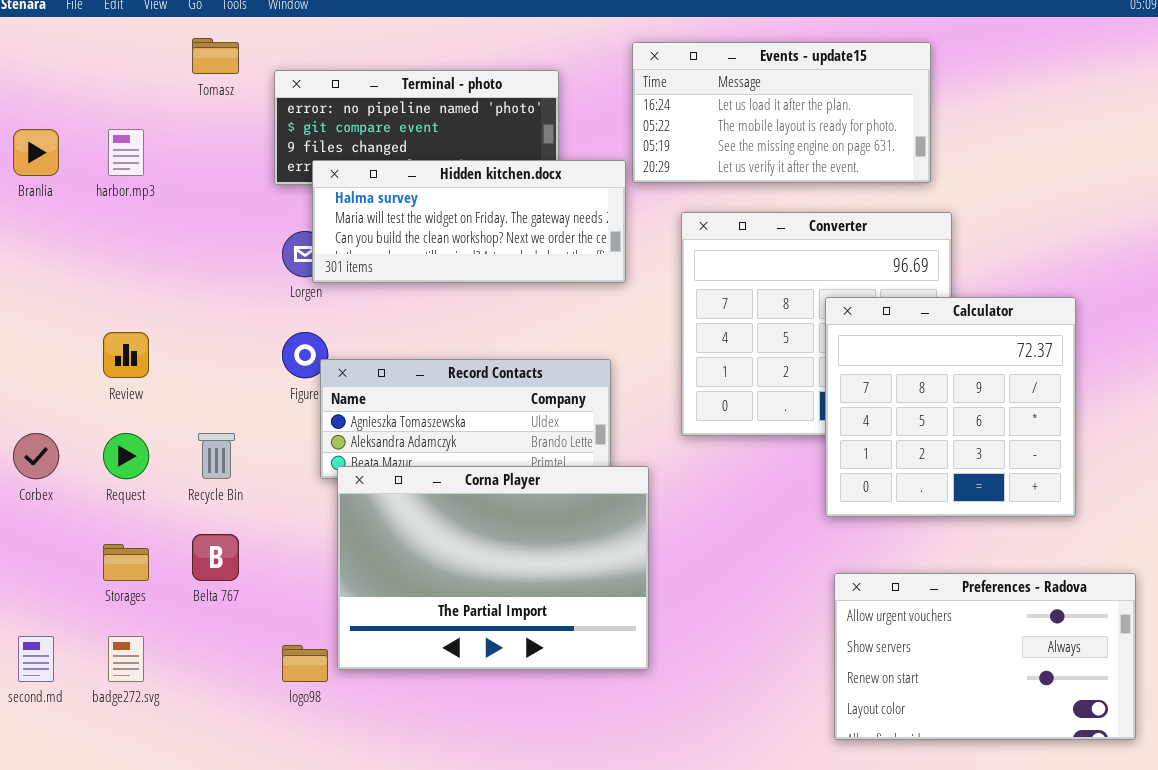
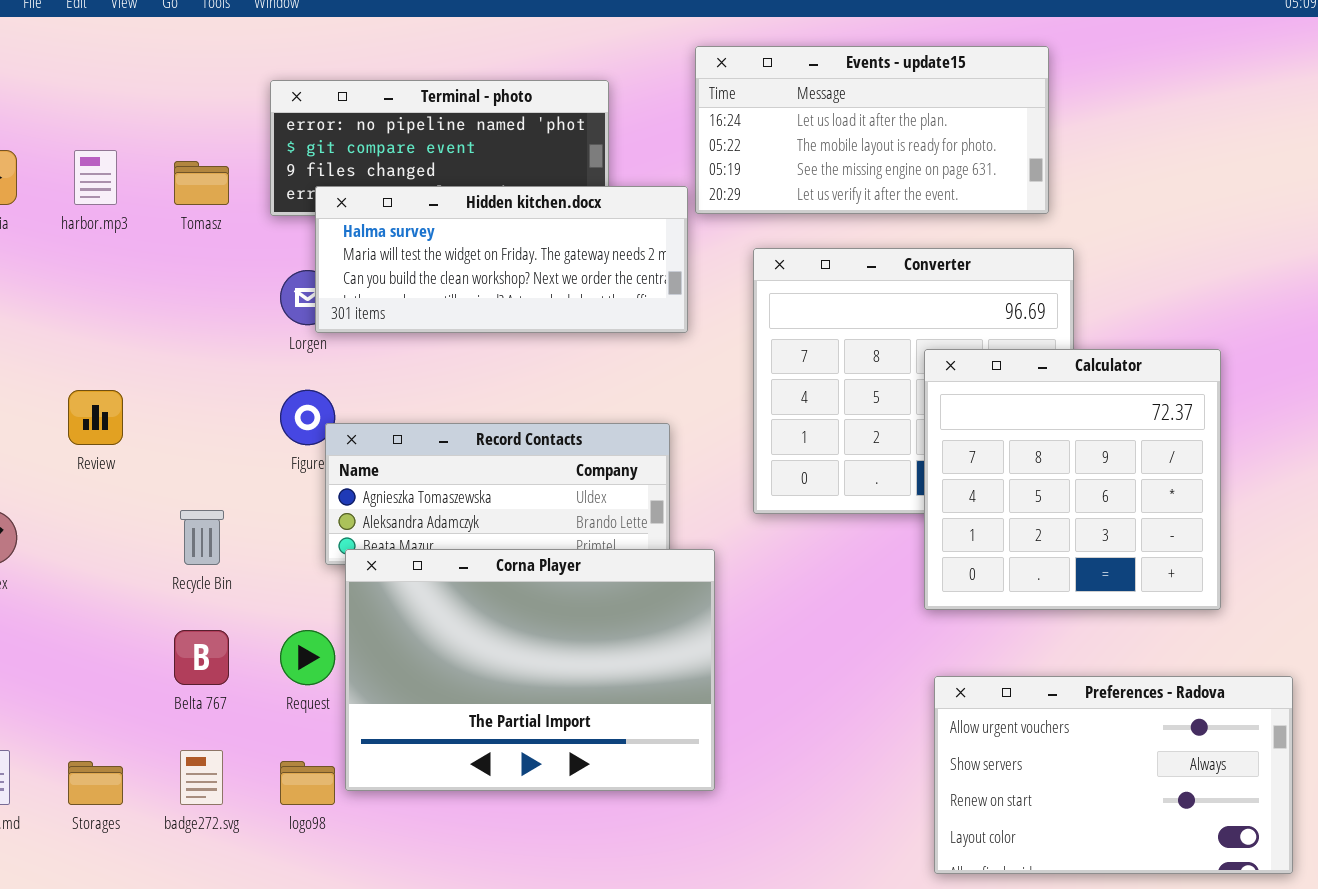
Tomasz: [192,38,239,74] -> [174,161,229,205], moved
Request: [103,433,149,479] -> [280,630,335,685], moved
Storages: [103,544,149,581] -> [68,761,123,805], moved
badge272.svg: [108,636,144,682] -> [180,750,223,805], moved

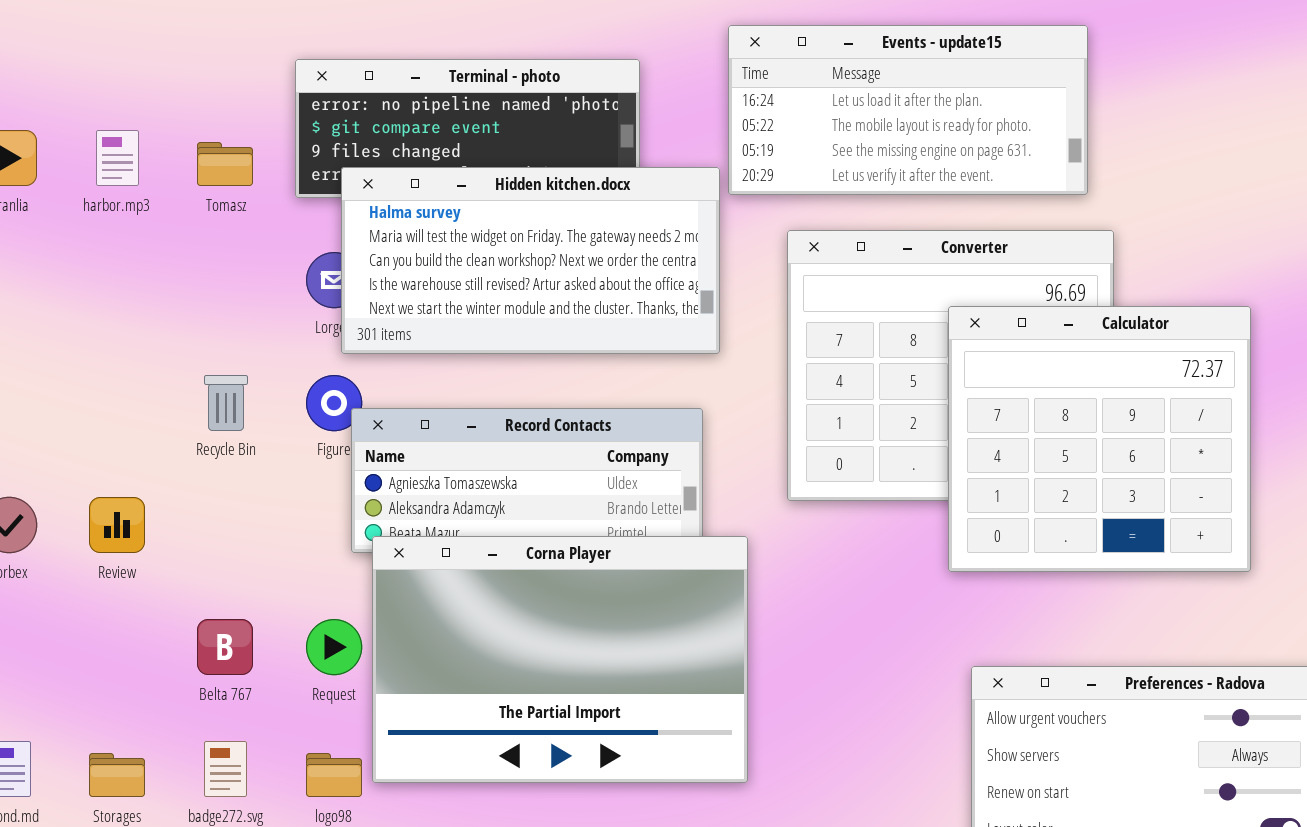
Hidden kitchen.docx: [315,186,688,333] -> [341,167,720,354], resized
Calculator: [924,349,1221,610] -> [948,306,1251,572], moved
Review: [68,390,123,445] -> [89,497,145,553], moved
Recycle Bin: [180,510,224,565] -> [204,375,248,431], moved

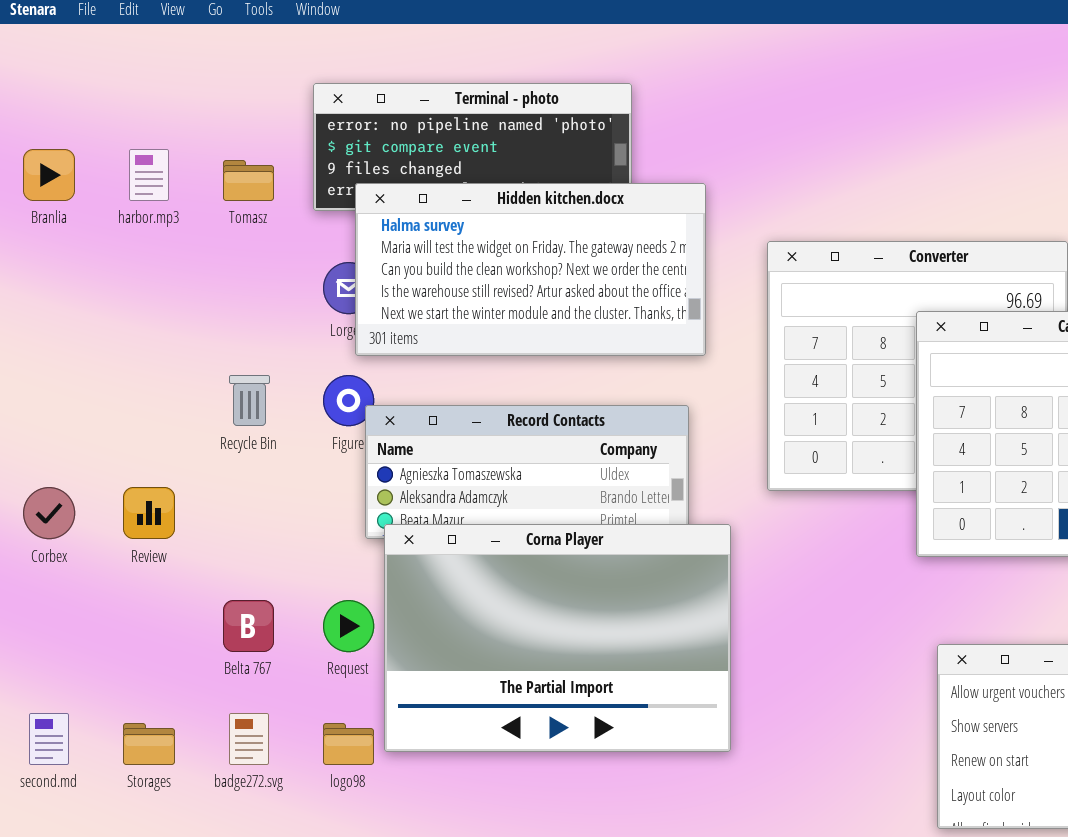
Events - update15: [728,25,1088,195] -> none, closed

